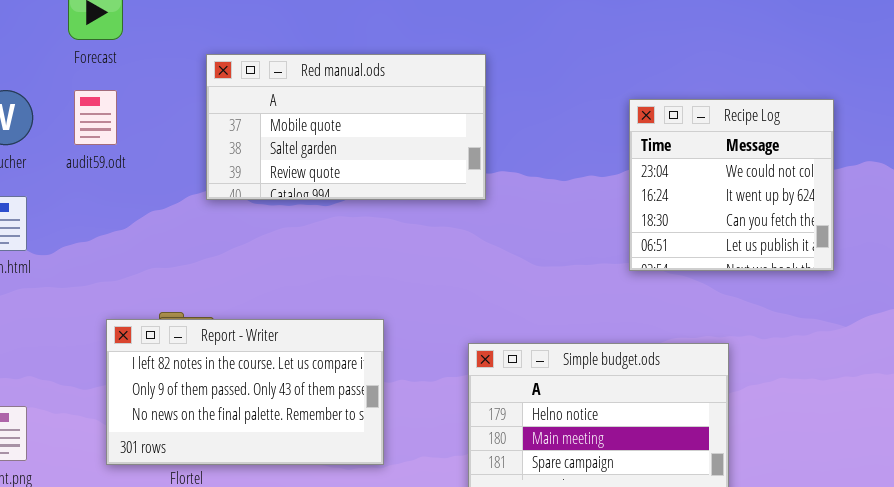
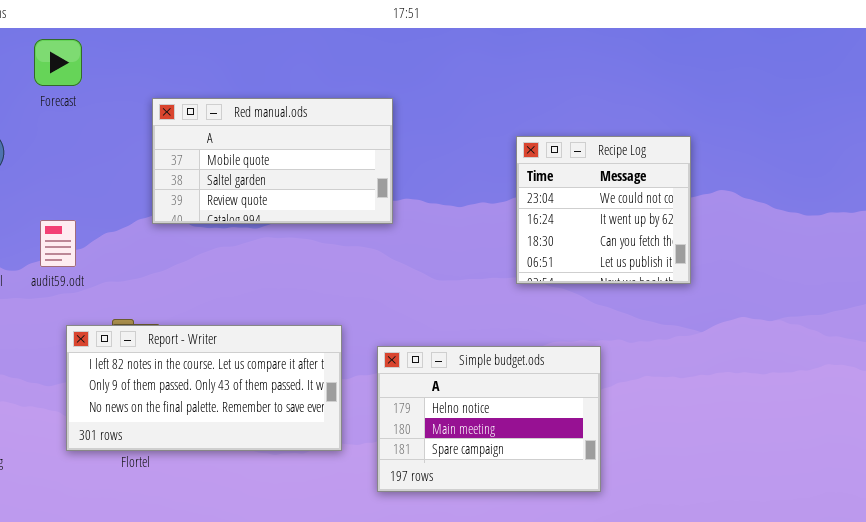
audit59.odt: [74,90,117,145] -> [40,220,76,267], moved
Report - Writer: [106,319,384,465] -> [66,325,342,451], resized

